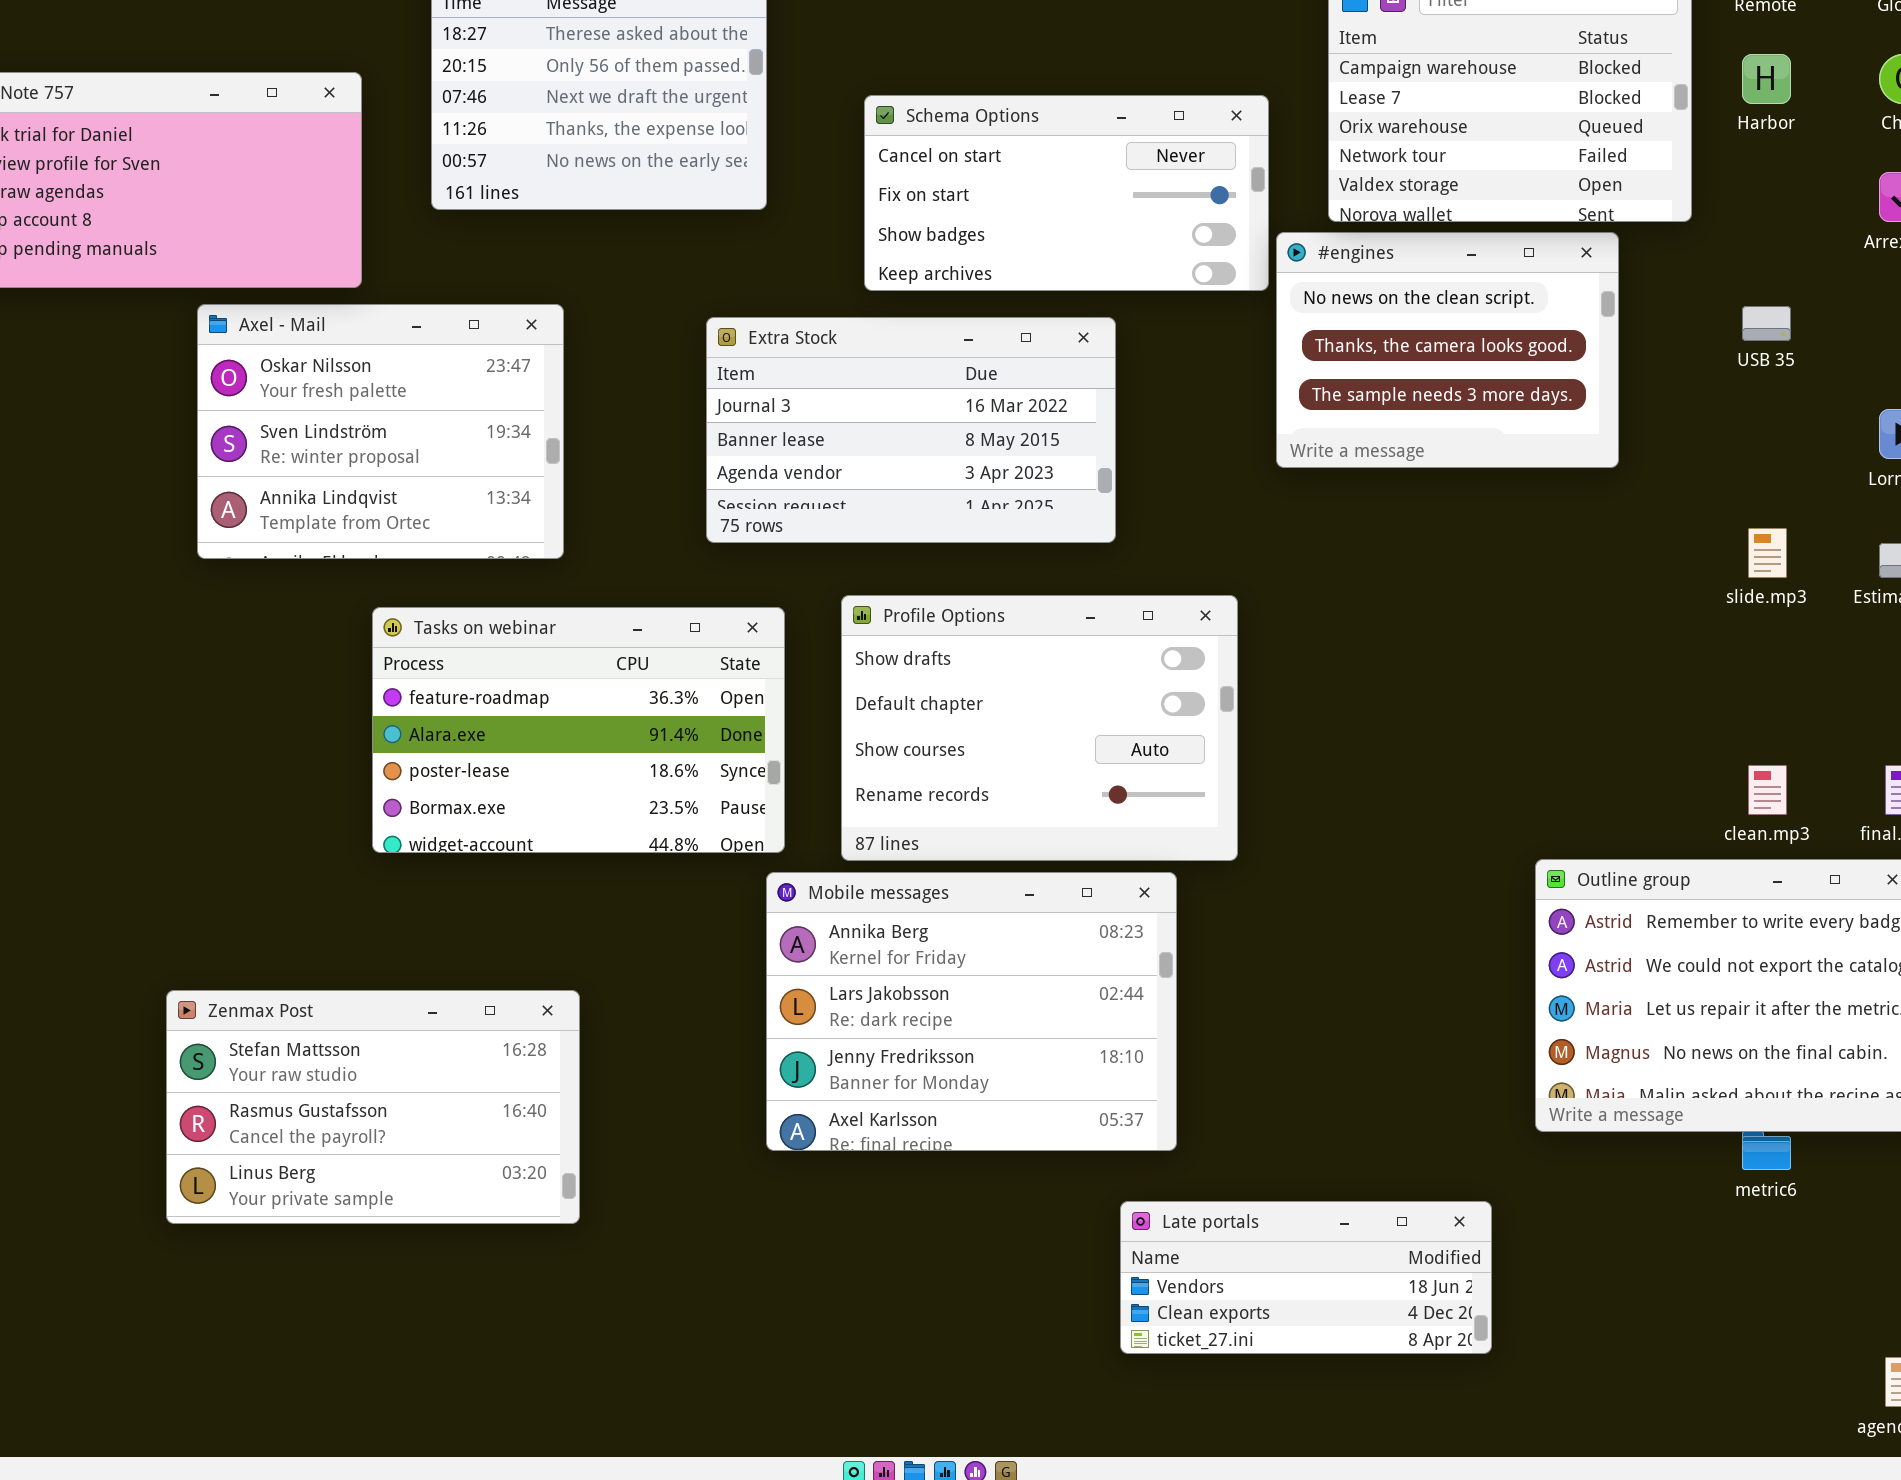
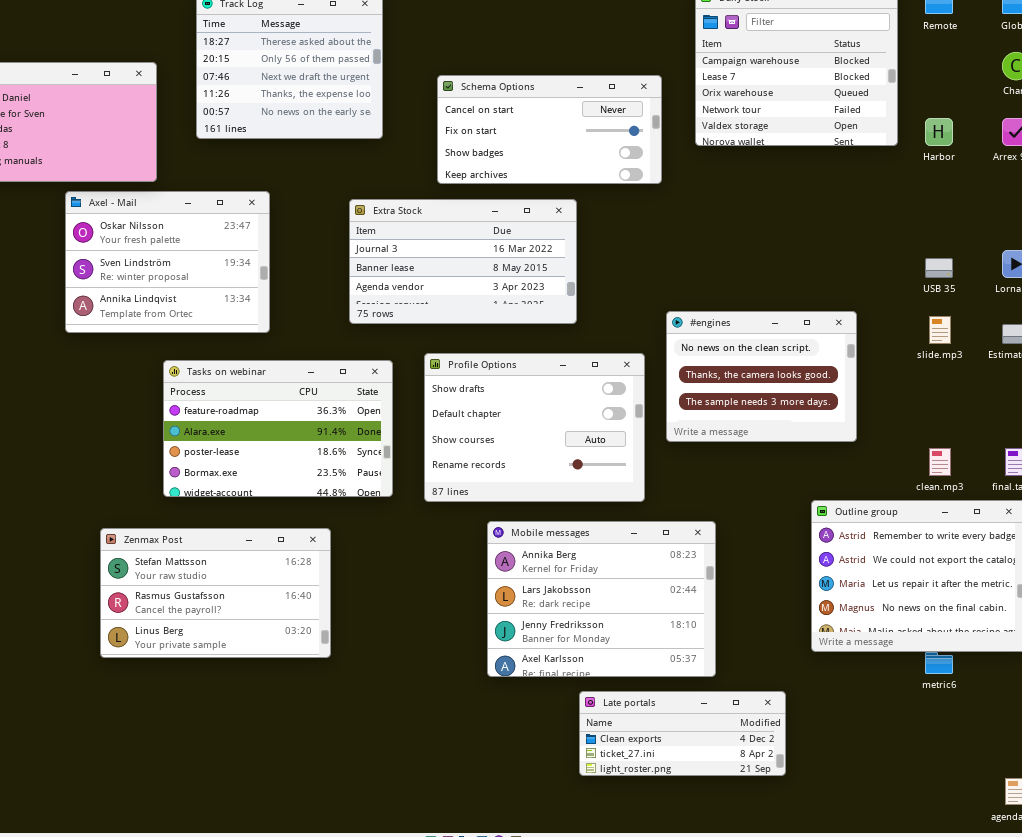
Harbor: [1742,54,1791,104] -> [925,118,953,146], moved
#engines: [1276,232,1619,468] -> [666,311,857,442], moved
USB 35: [1742,306,1791,341] -> [925,258,953,278], moved
Mobile messages: [766,872,1177,1151] -> [487,521,716,677], moved
Zenmax Post: [166,990,580,1224] -> [100,528,331,658], moved
Late portals: [1120,1201,1492,1354] -> [579,691,786,776], scrolled down 1 row

